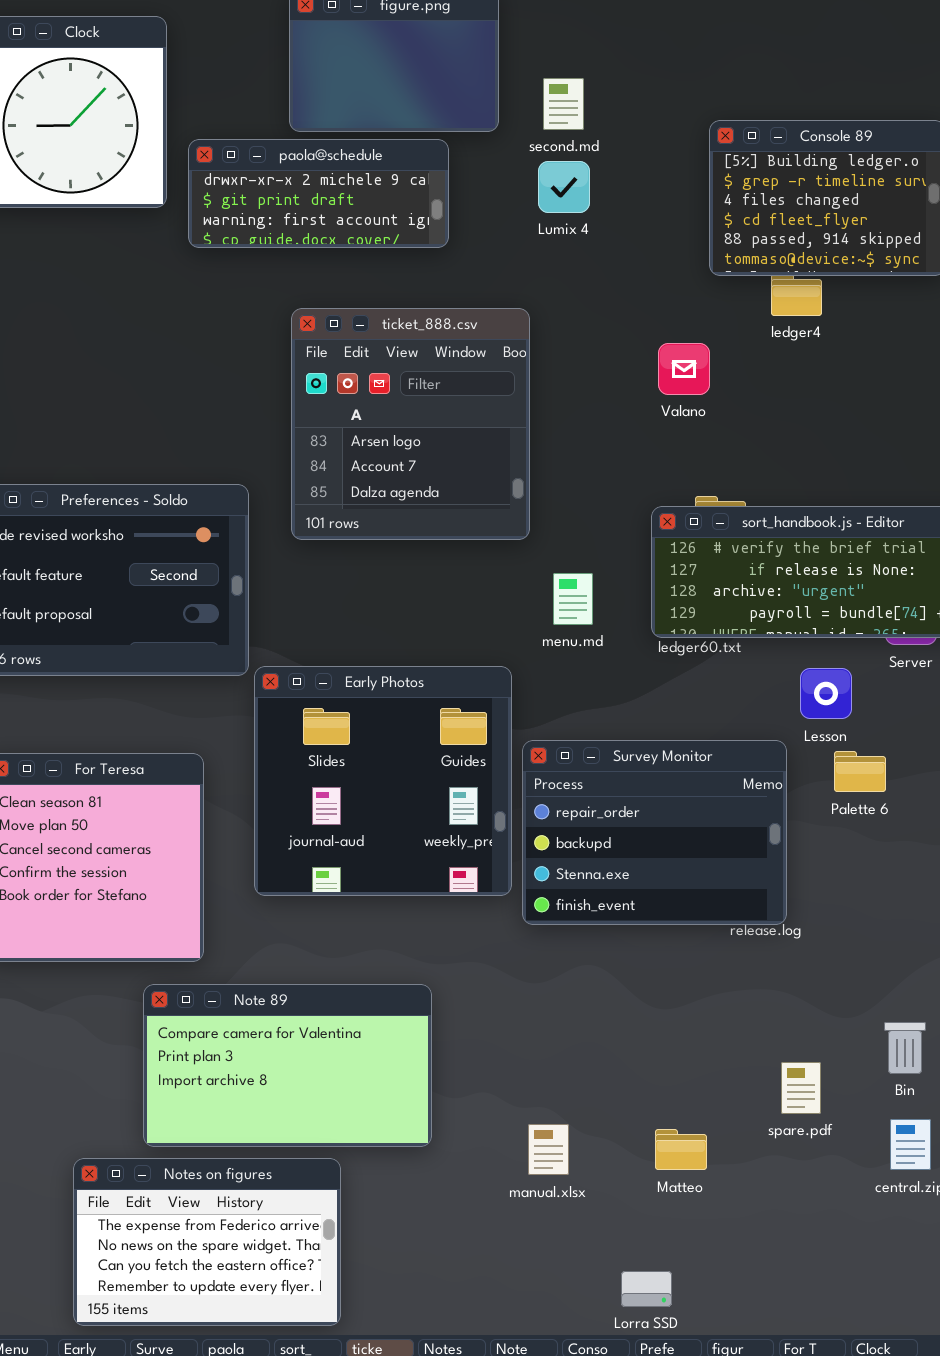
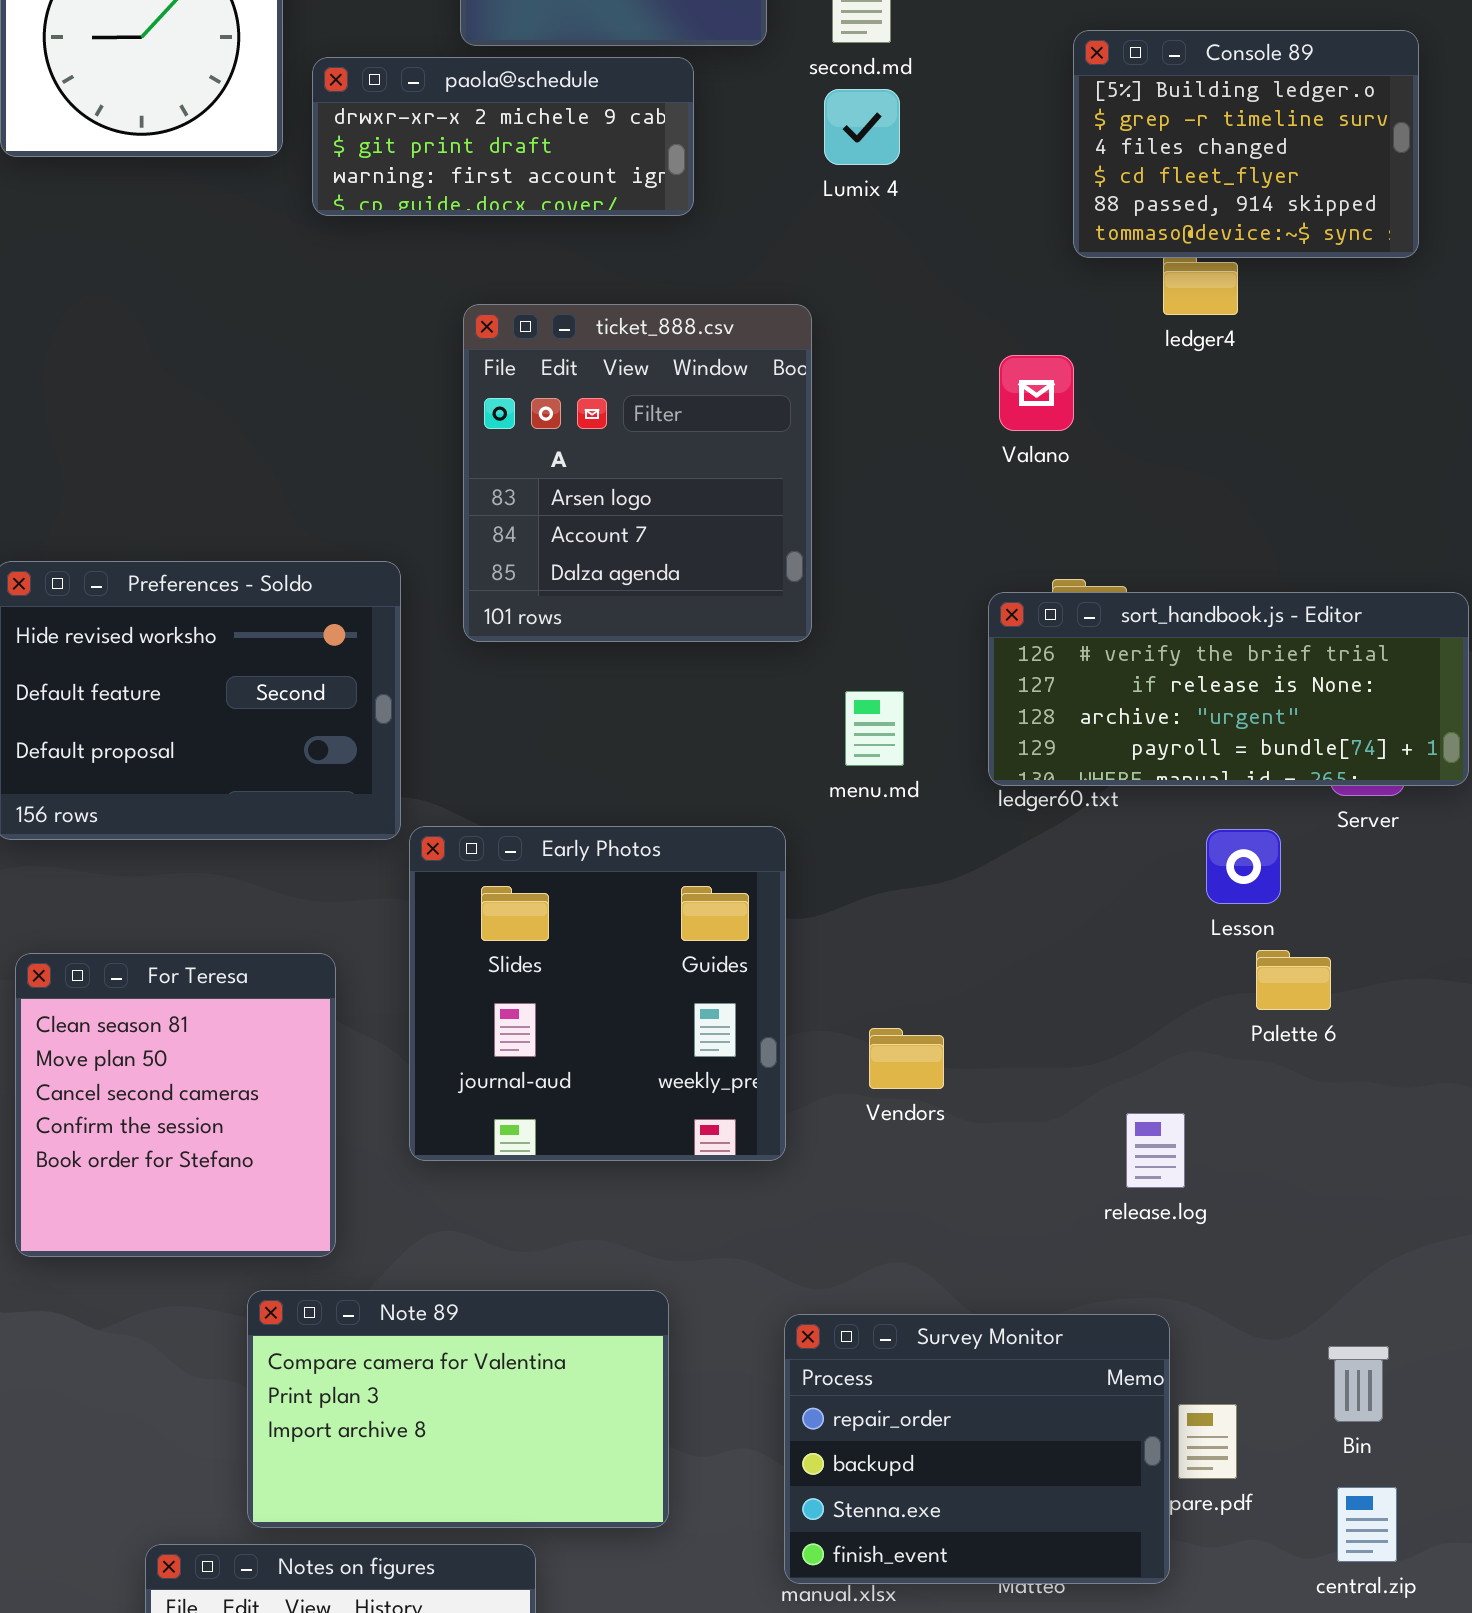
Survey Monitor: [522,740,787,925] -> [784,1314,1170,1584], moved

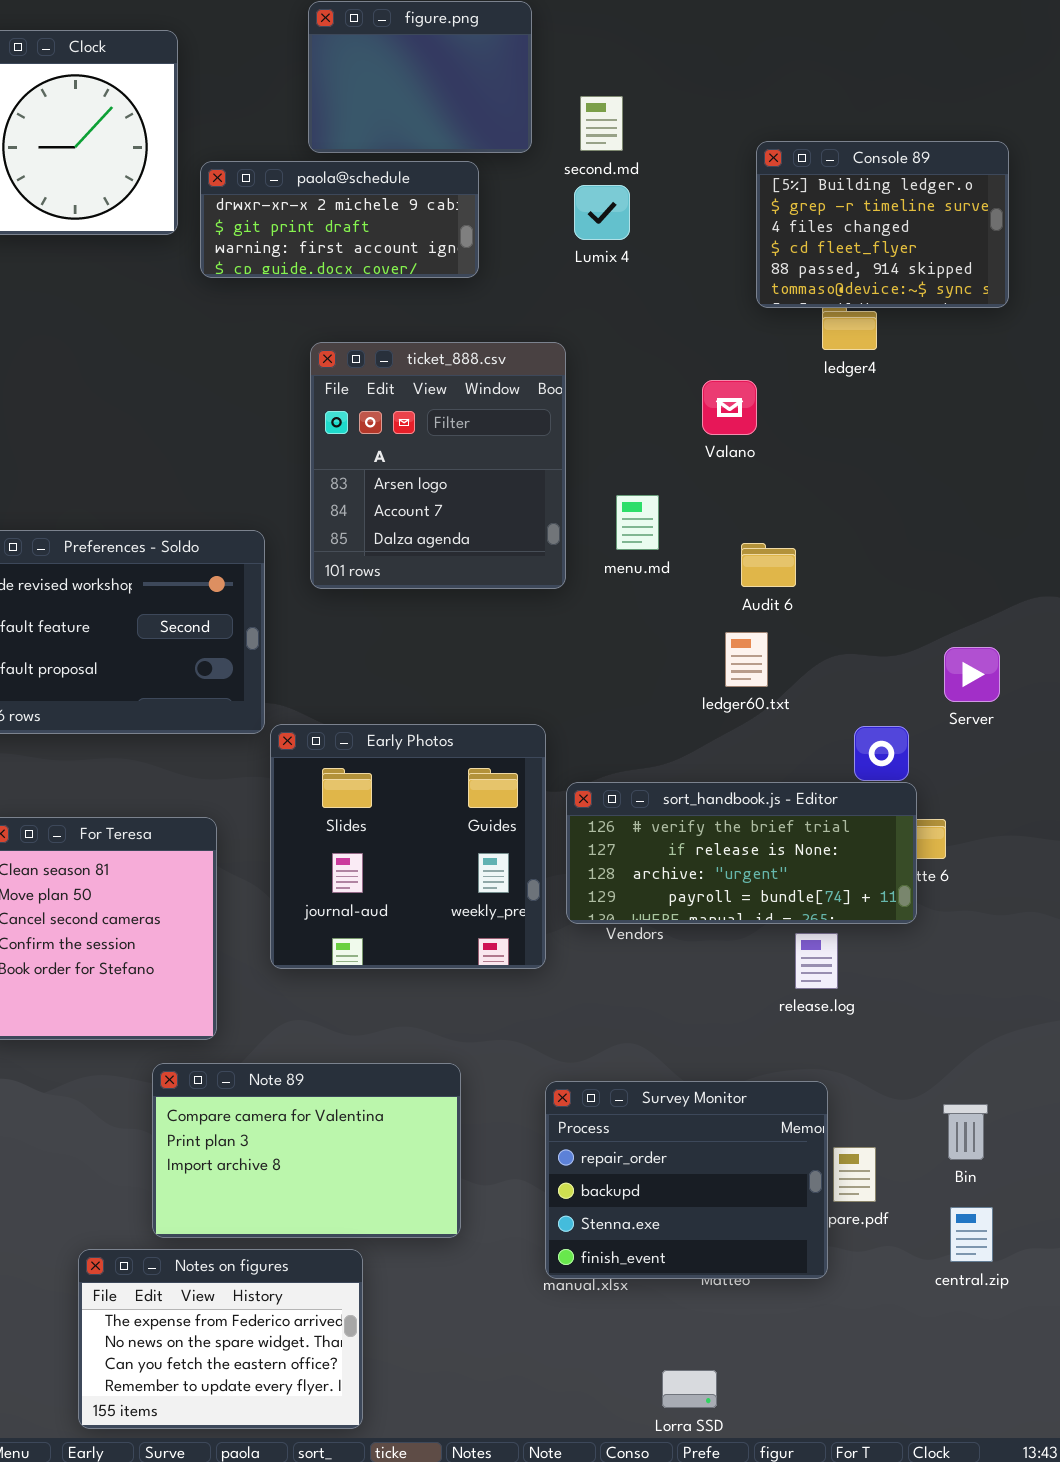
sort_handbook.js - Editor: [988,592,1469,786] -> [566,782,917,924], moved
menu.md: [845,691,904,766] -> [616,495,659,550], moved

